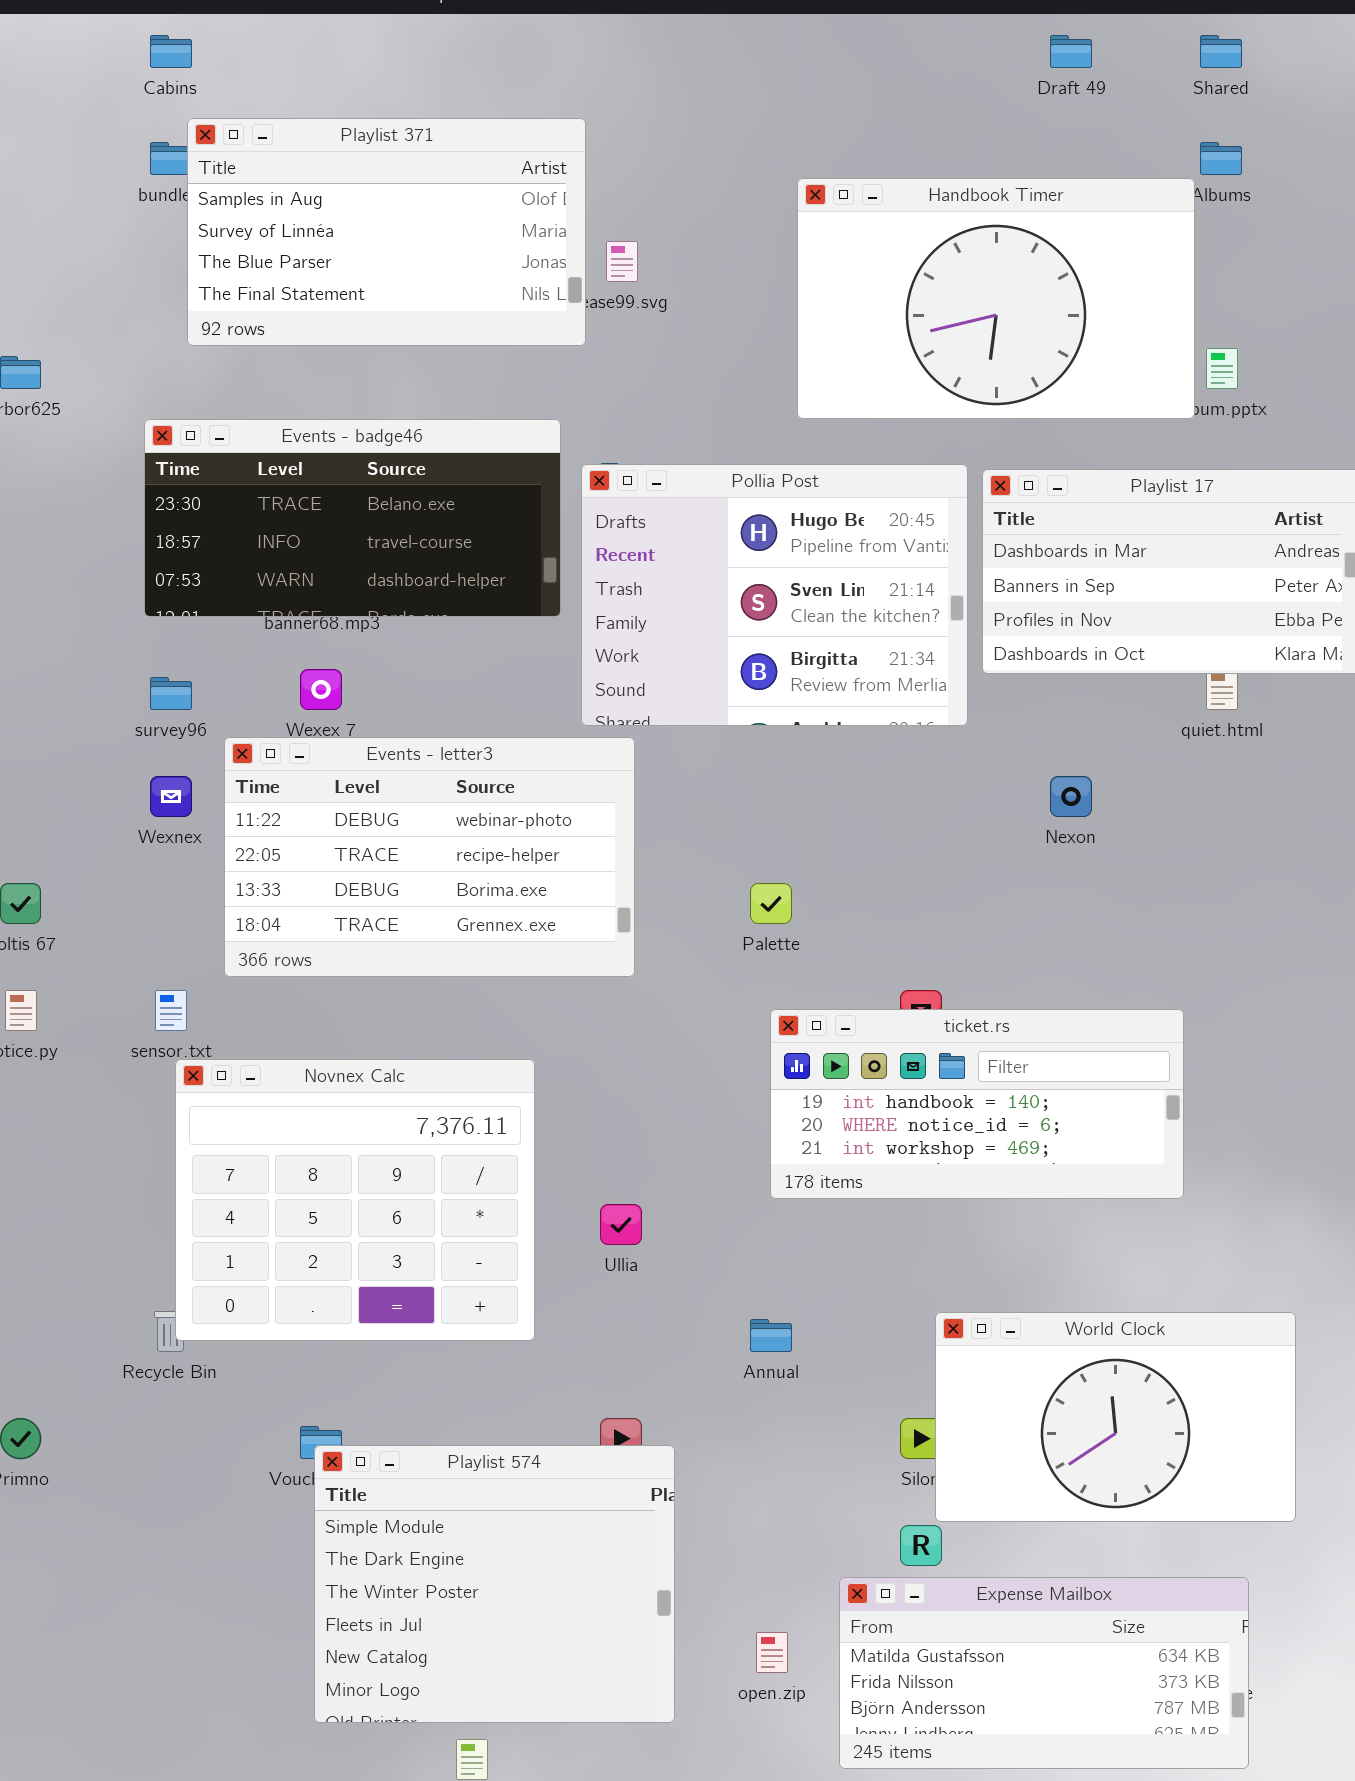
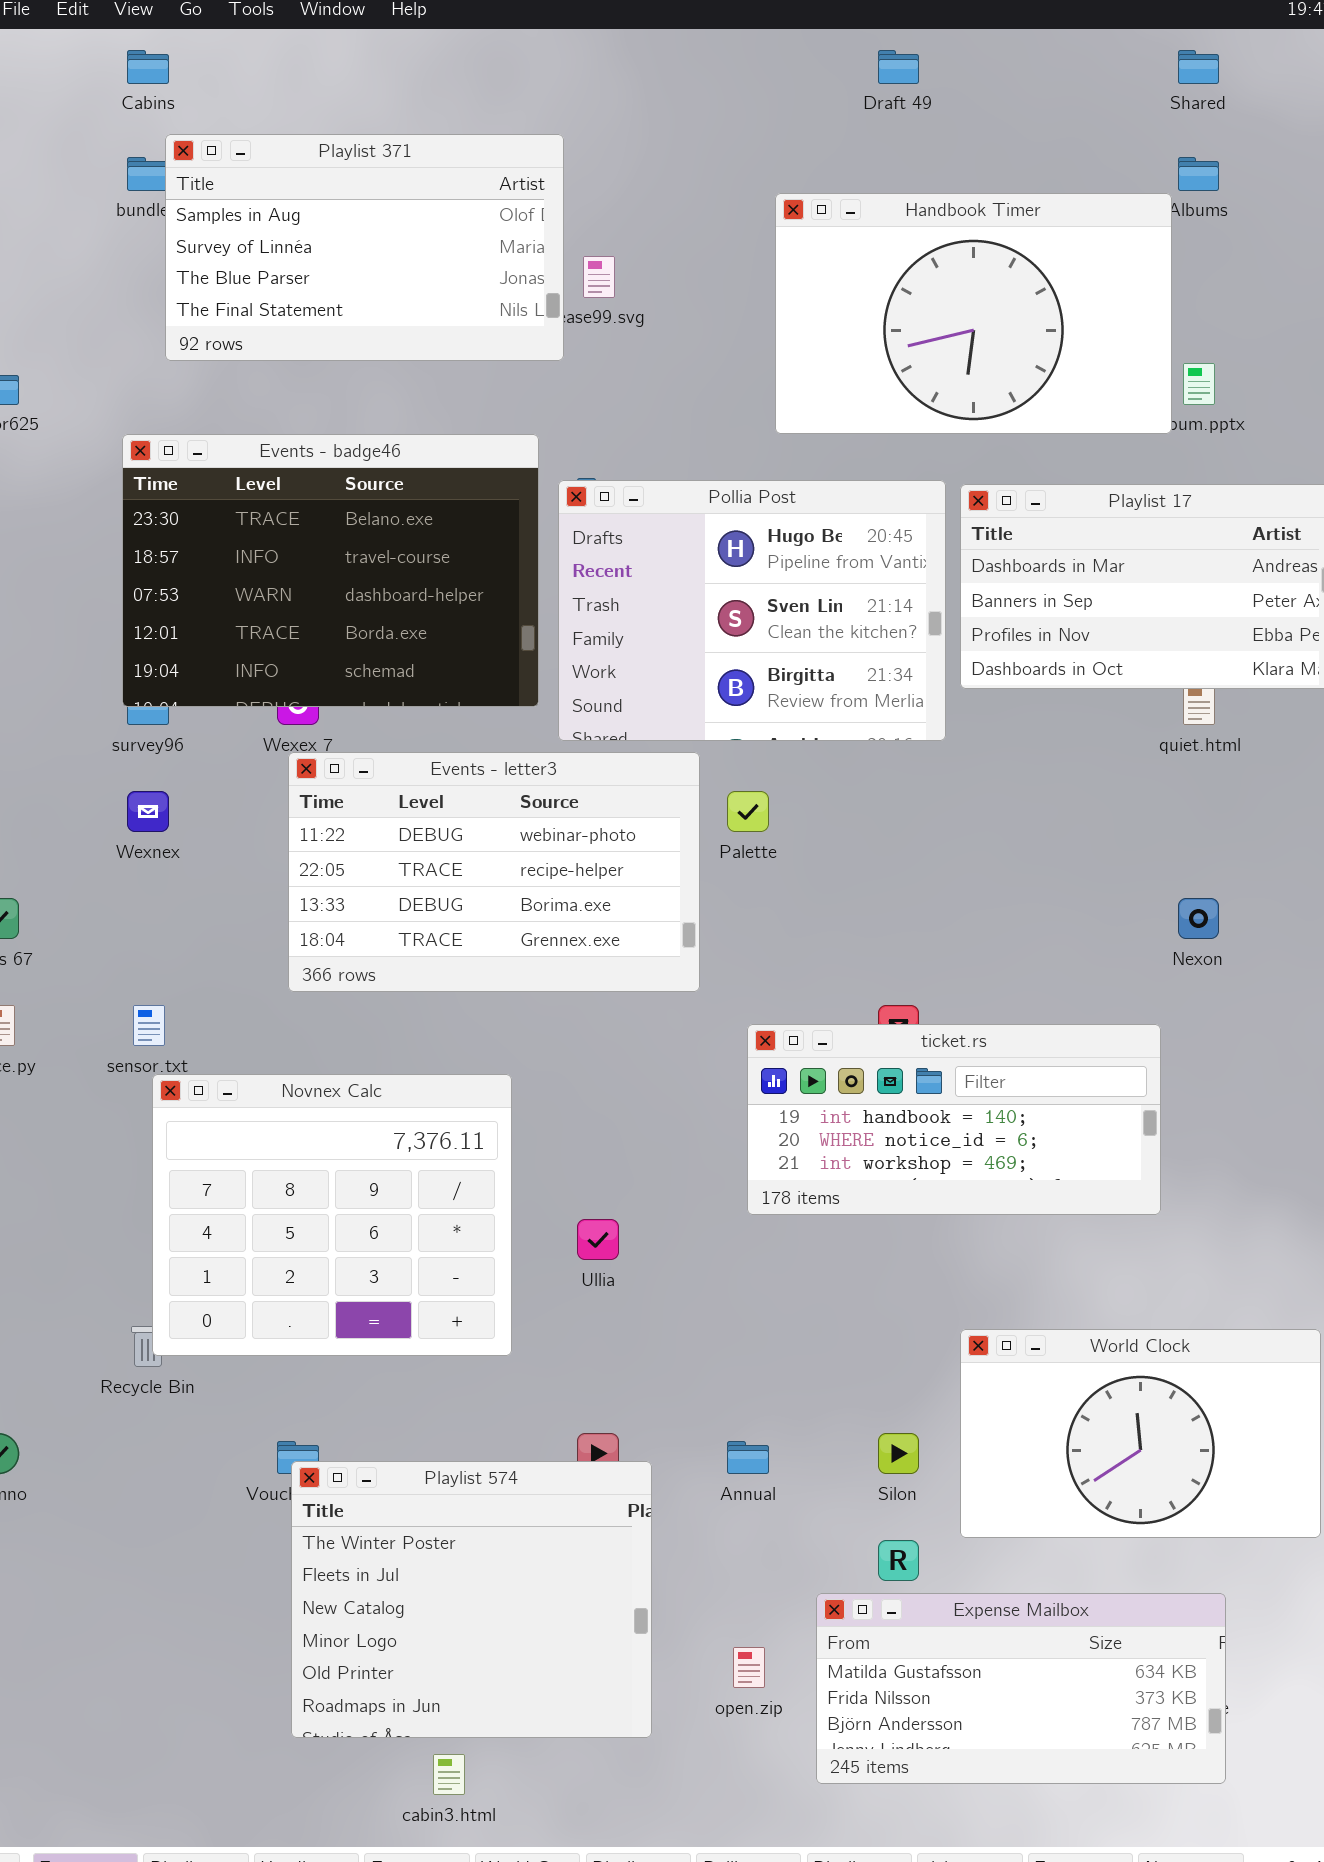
Draft 49: [1050,35,1092,68] -> [878,50,919,84], moved
Events - badge46: [144,419,561,617] -> [122,434,539,707], resized
Events - letter3: [224,737,635,977] -> [288,752,700,992], moved
Nexon: [1050,776,1092,817] -> [1178,898,1219,939], moved
Palette: [750,883,792,924] -> [727,791,769,832], moved
World Clock: [935,1312,1296,1522] -> [960,1329,1321,1538], moved
Annual: [750,1319,792,1352] -> [727,1441,769,1474], moved
Playlist 574: [314,1445,675,1723] -> [291,1461,652,1738], scrolled down 2 rows

